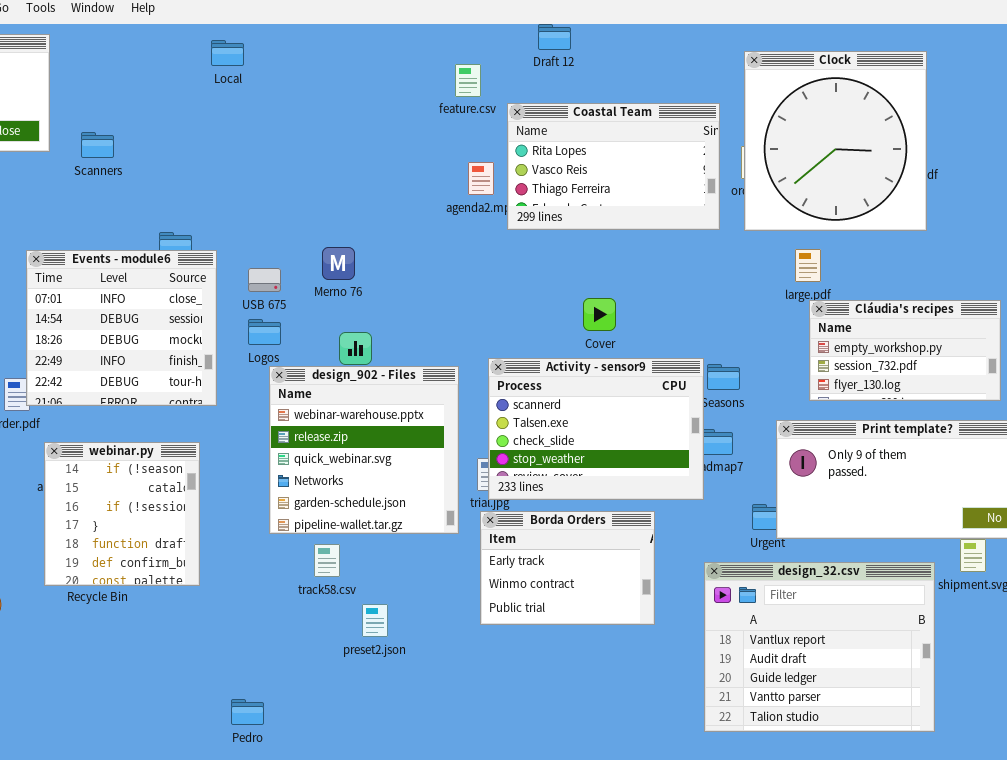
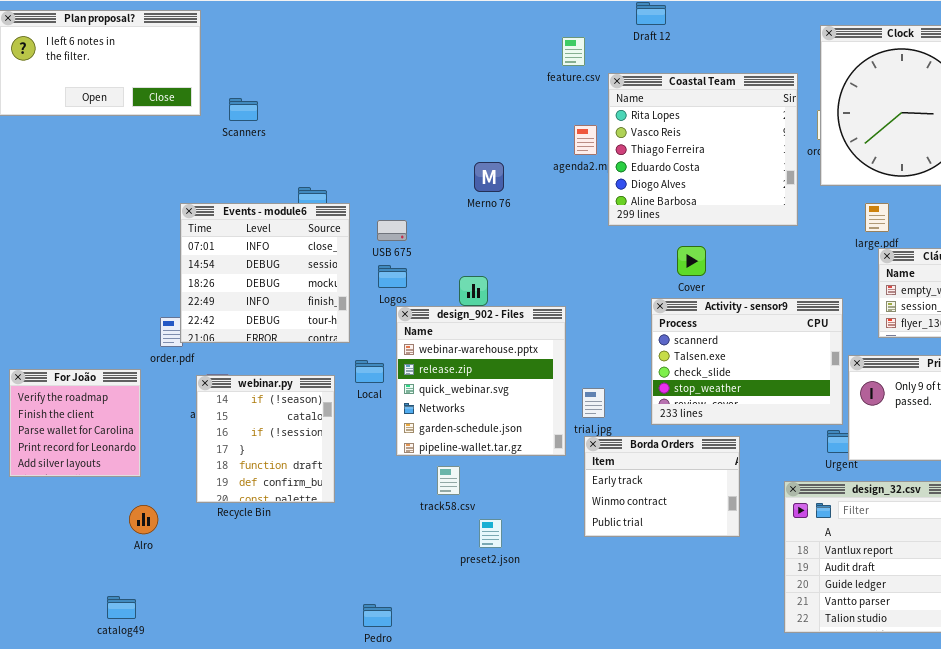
Local: [211,40,244,66] -> [355,360,384,383], moved
Coastal Team: [507,103,720,230] -> [608,73,798,226], resized
Merno 76: [322,247,355,280] -> [474,162,504,192], moved
Activity - sensor9: [488,358,704,500] -> [651,298,843,425], moved

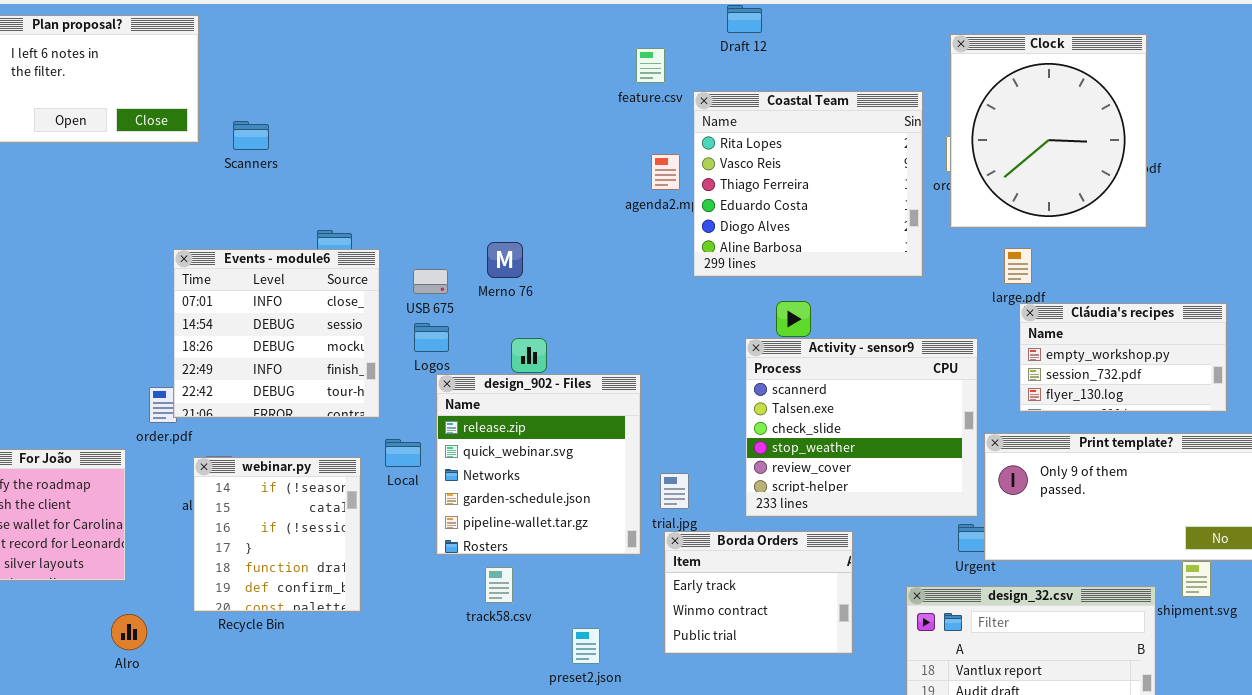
Merno 76: [474,162,504,192] -> [487,242,523,278], moved
Activity - sensor9: [651,298,843,425] -> [745,338,978,517], resized
design_902 - Files: [396,306,566,456] -> [436,374,641,555], scrolled down 1 row
preset2.json: [479,519,502,548] -> [572,628,600,664], moved

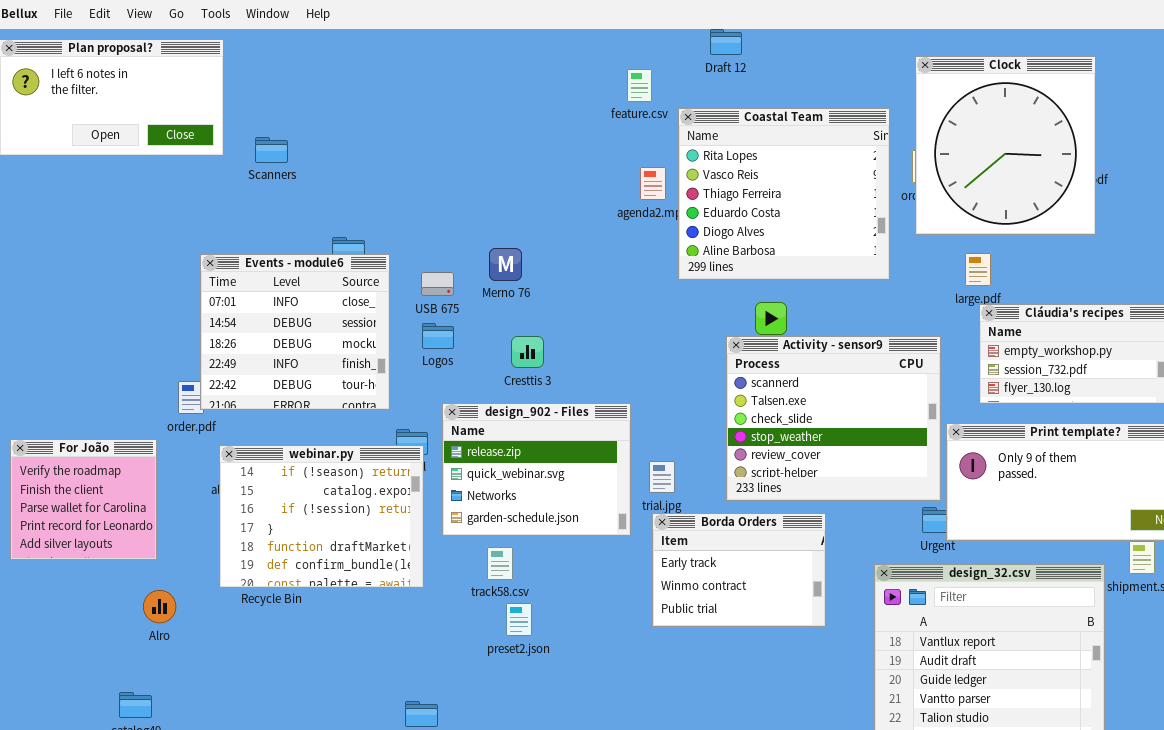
design_902 - Files: [436,374,641,555] -> [442,403,631,536], resized
webinar.py: [193,457,361,612] -> [219,445,424,588], resized
preset2.json: [572,628,600,664] -> [506,603,532,636], moved

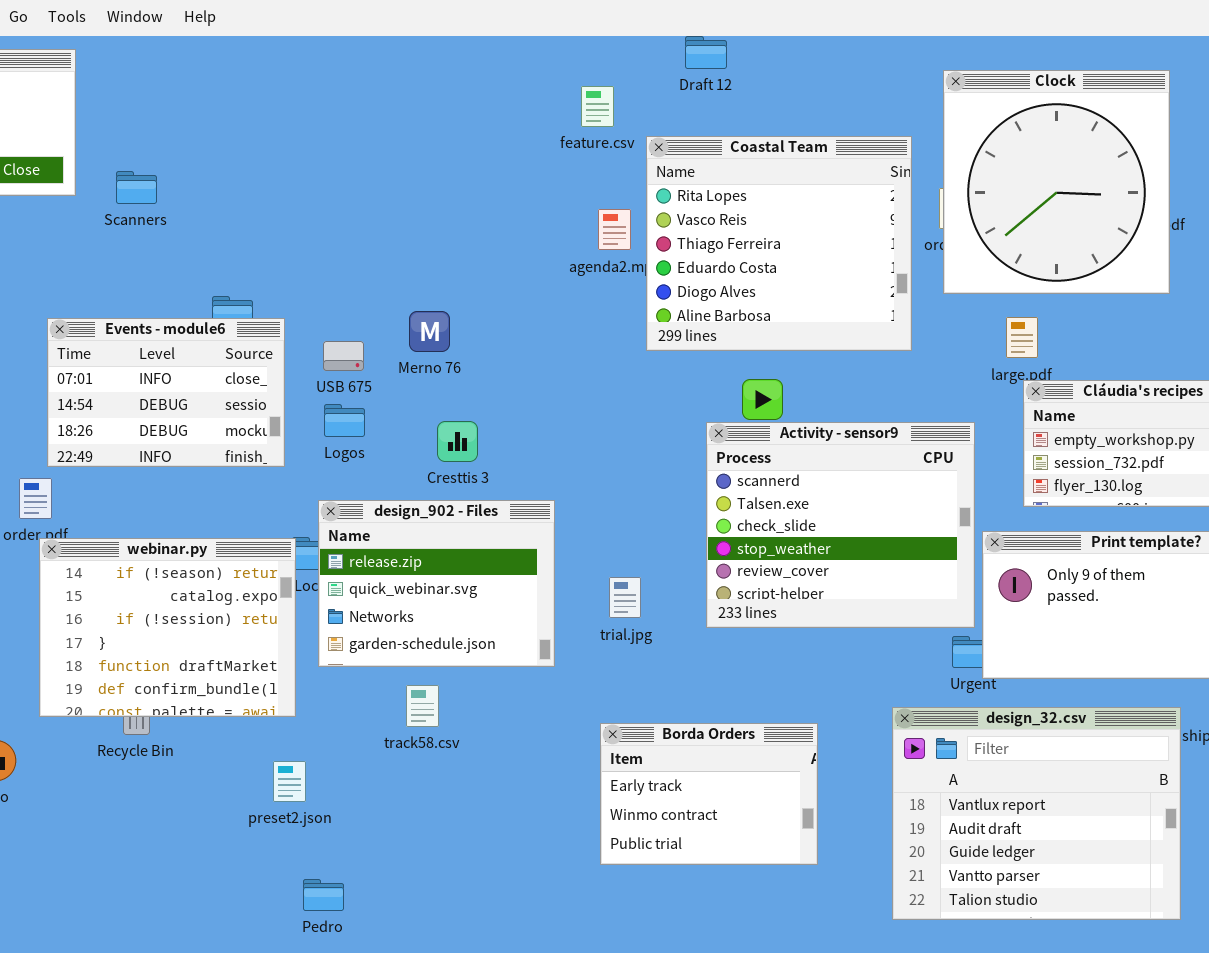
Events - module6: [200,254,390,410] -> [47,318,285,467], resized
design_902 - Files: [442,403,631,536] -> [318,500,555,667], moved
webinar.py: [219,445,424,588] -> [39,538,296,717], moved
Borda Orders: [652,513,826,627] -> [600,723,818,865], moved
preset2.json: [506,603,532,636] -> [273,761,306,802], moved

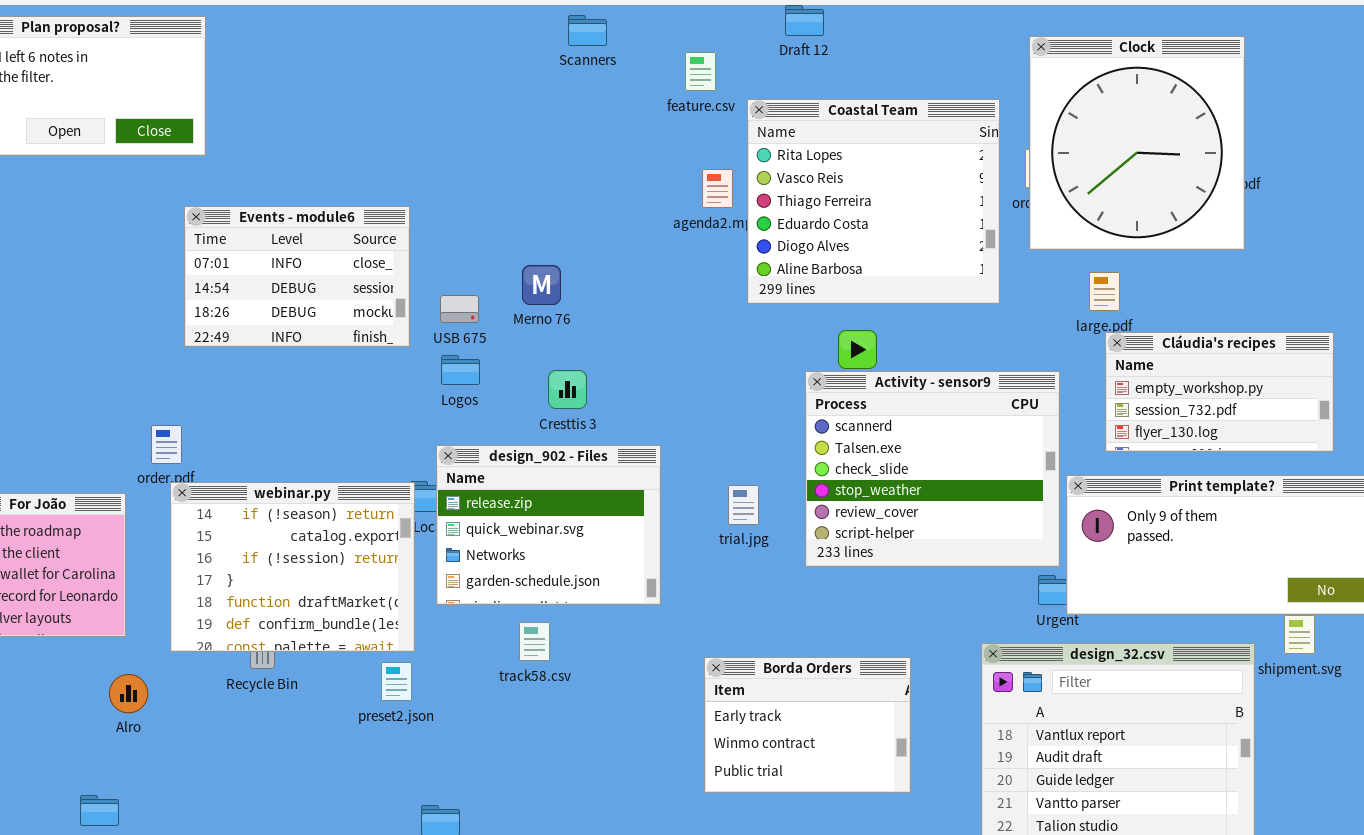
Scanners: [116,171,157,204] -> [568,15,607,46], moved
Events - module6: [47,318,285,467] -> [184,206,410,347], moved
trial.jpg: [609,577,641,618] -> [728,485,759,525], moved
preset2.json: [273,761,306,802] -> [381,662,412,701], moved

